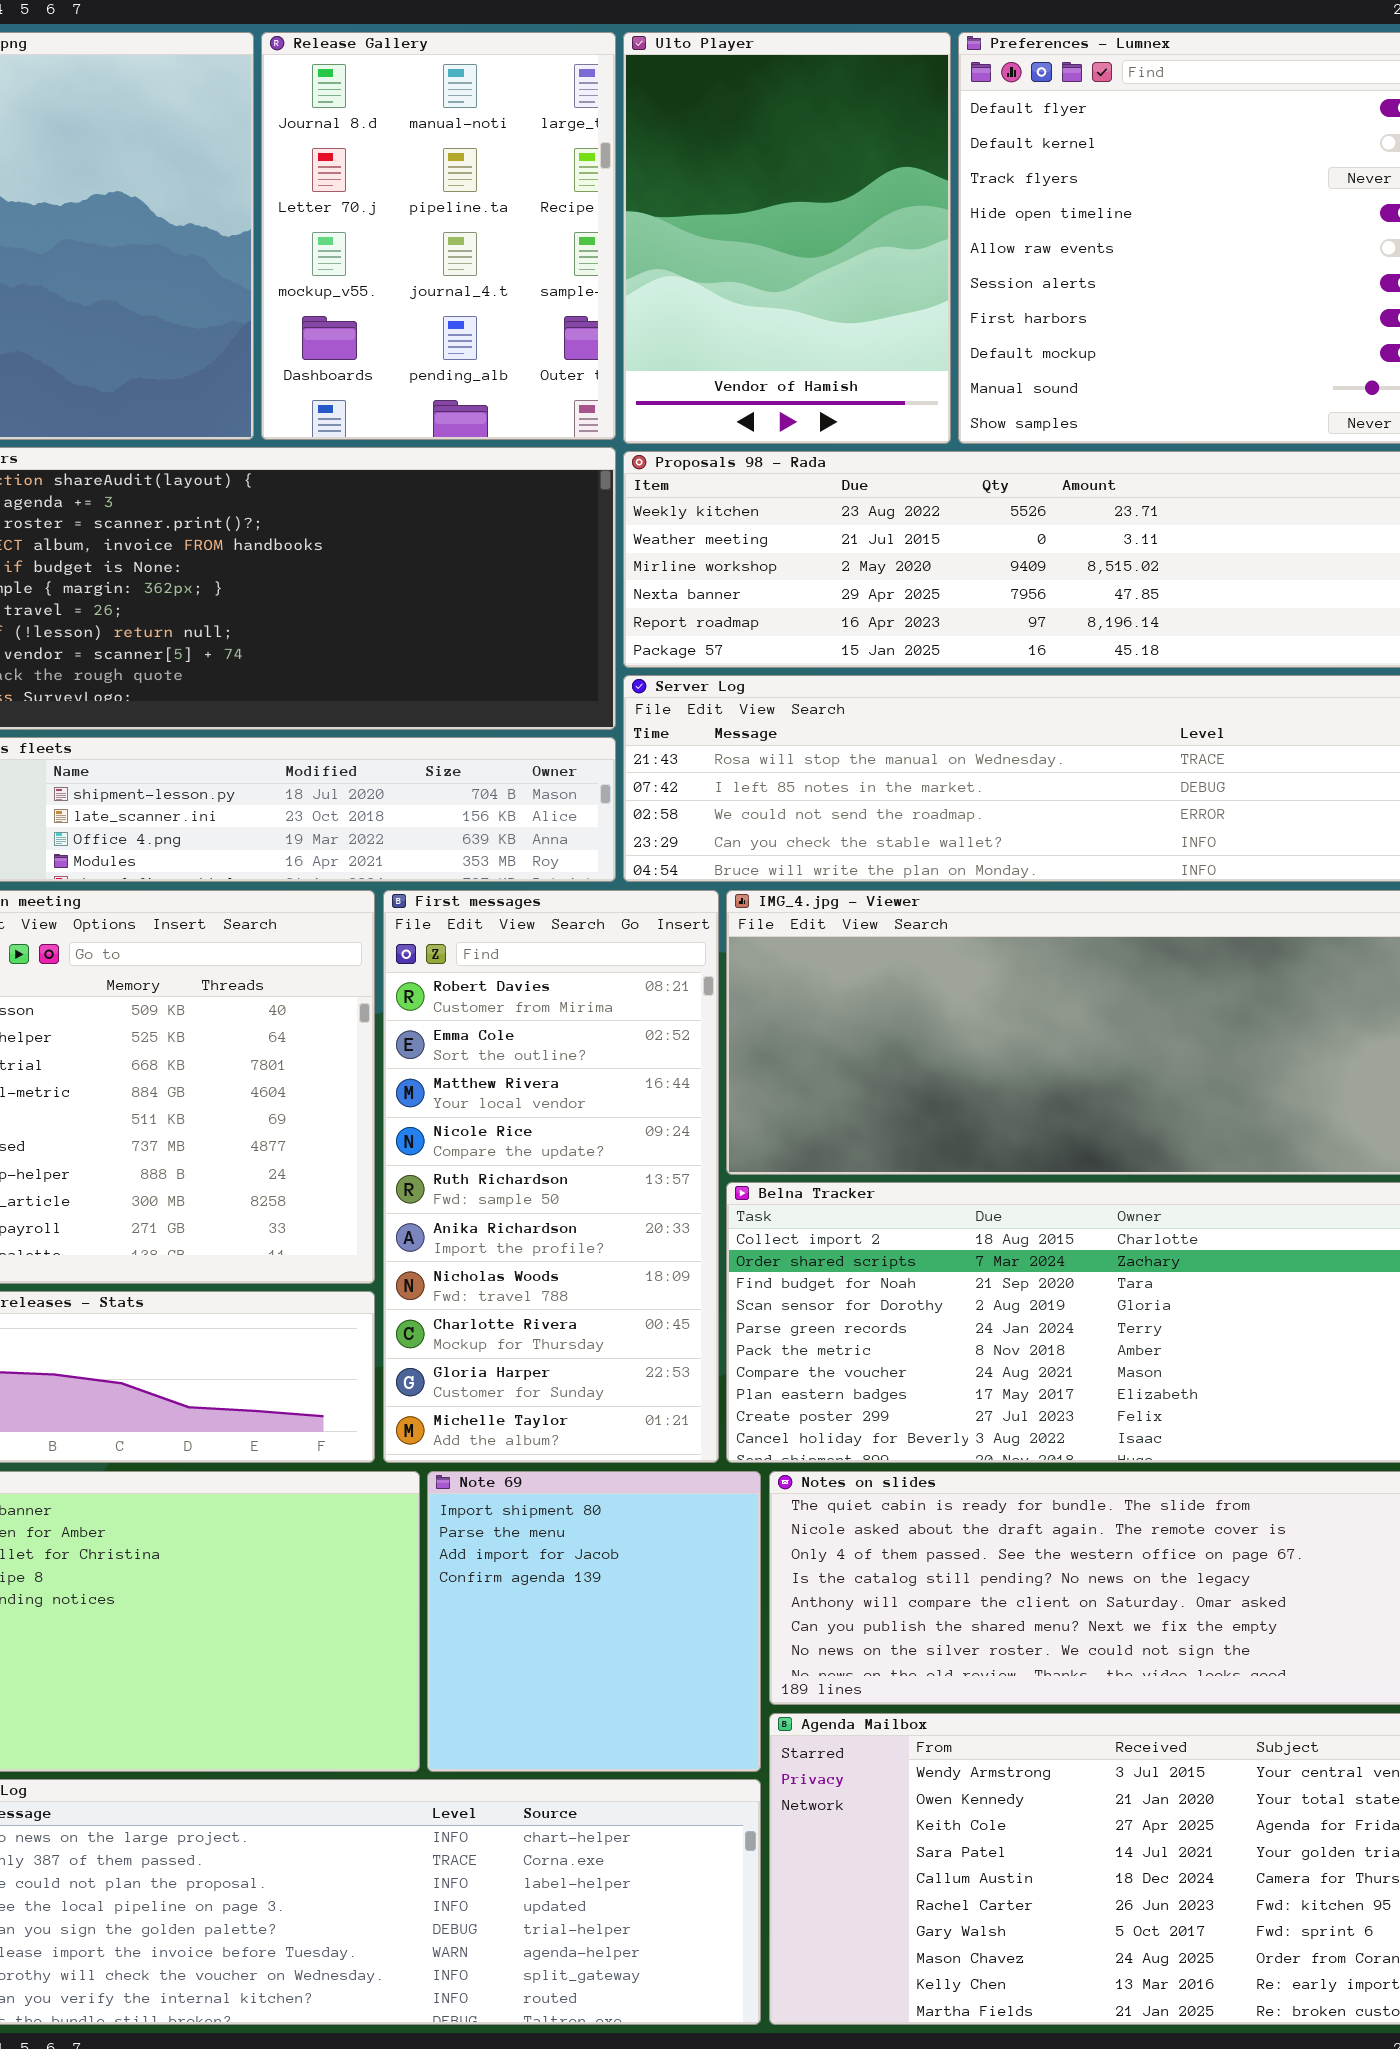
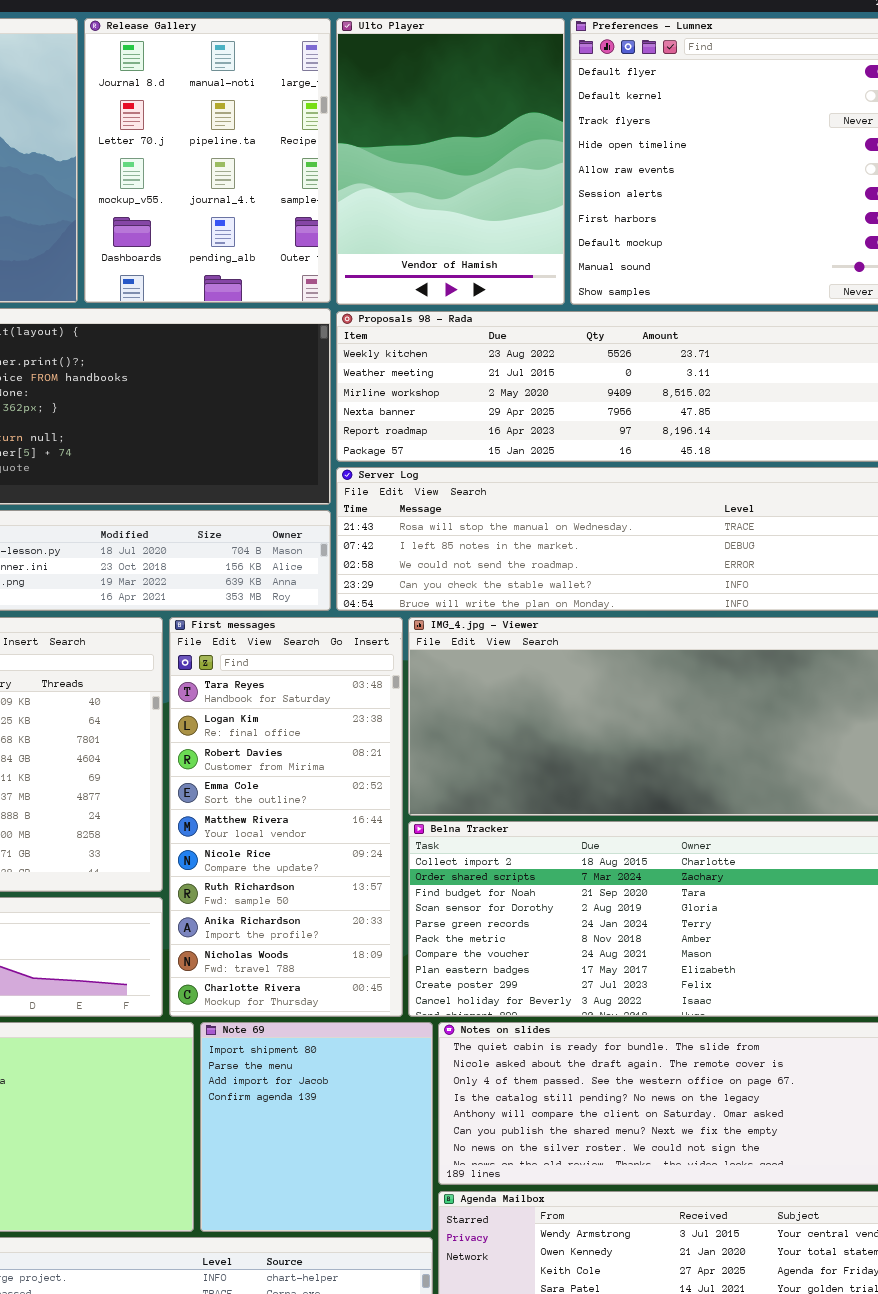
First messages: [383,890,719,1463] -> [169,617,403,1017], scrolled up 2 rows

